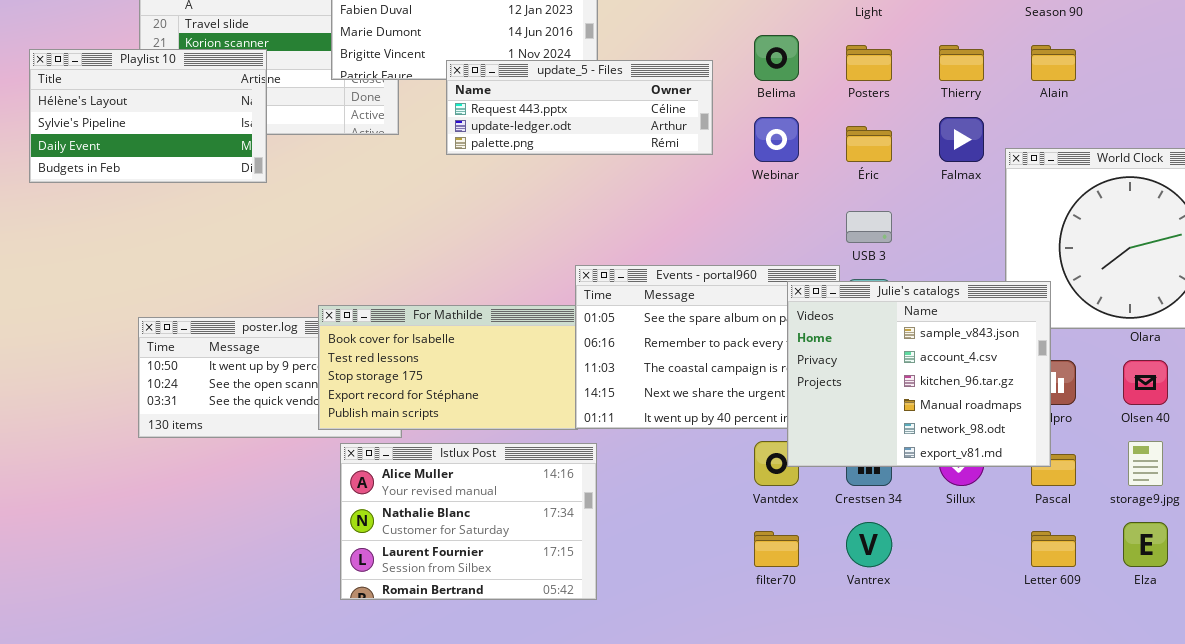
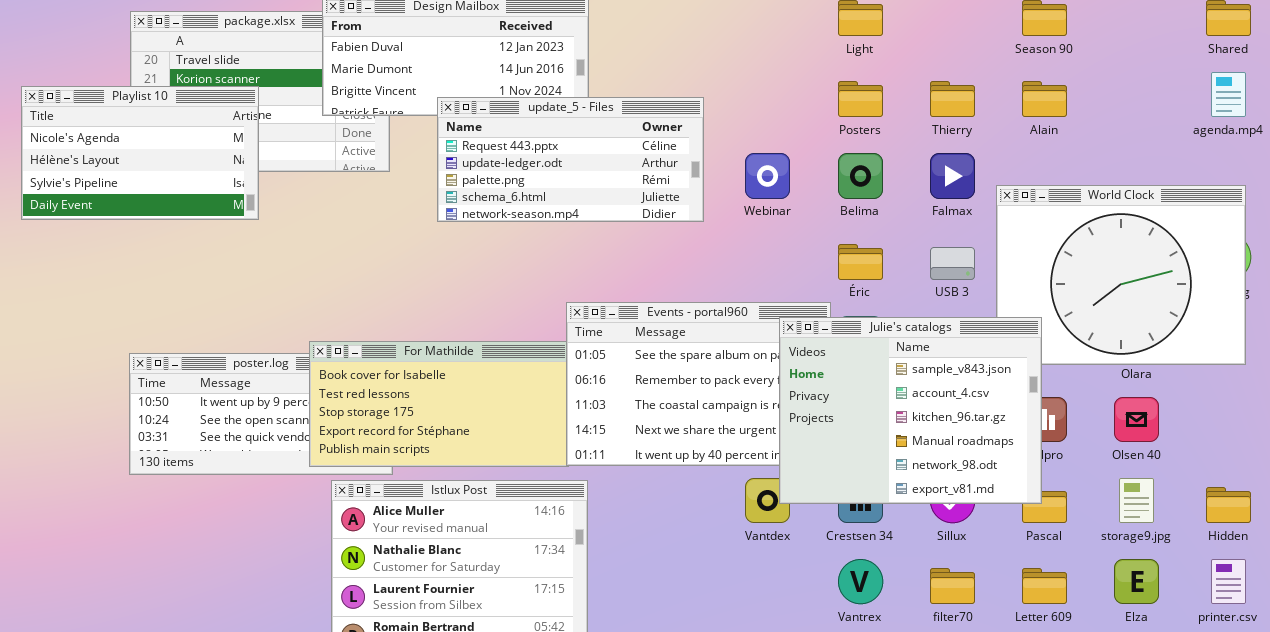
Belima: [754,35,799,81] -> [838,153,883,199], moved
Playlist 10: [29,49,267,183] -> [21,86,259,220], scrolled up 1 row
update_5 - Files: [446,60,713,155] -> [437,97,704,222], resized
Éric: [846,126,892,162] -> [838,244,883,280], moved
USB 3: [846,211,892,243] -> [930,247,975,280], moved
filter70: [754,531,799,567] -> [930,568,975,604], moved

